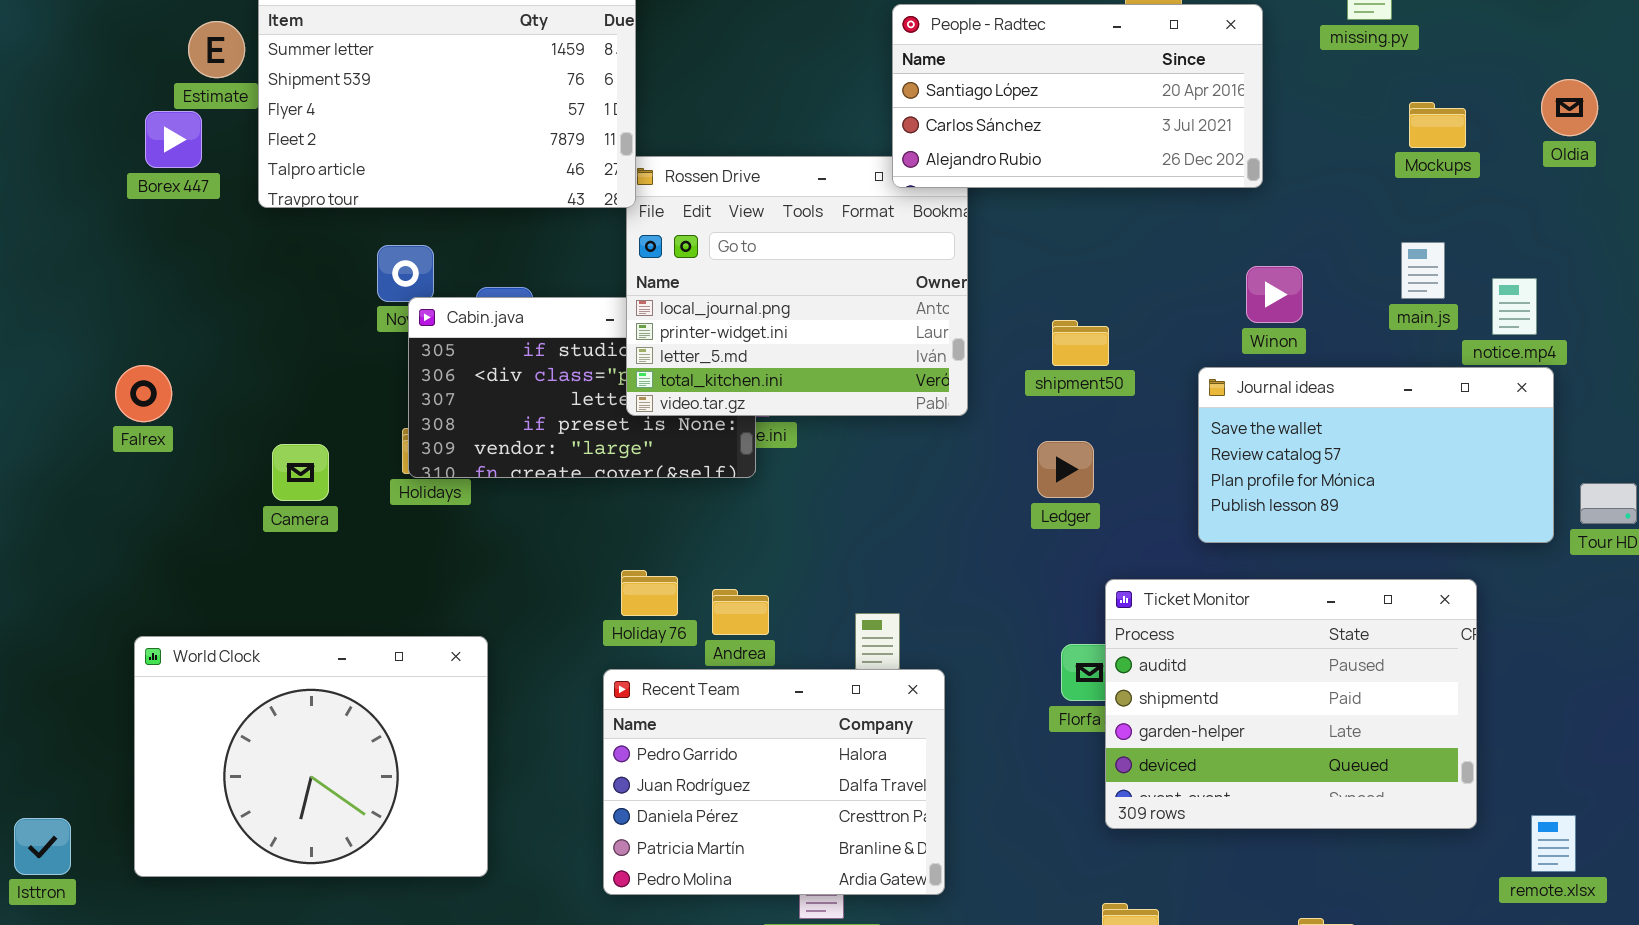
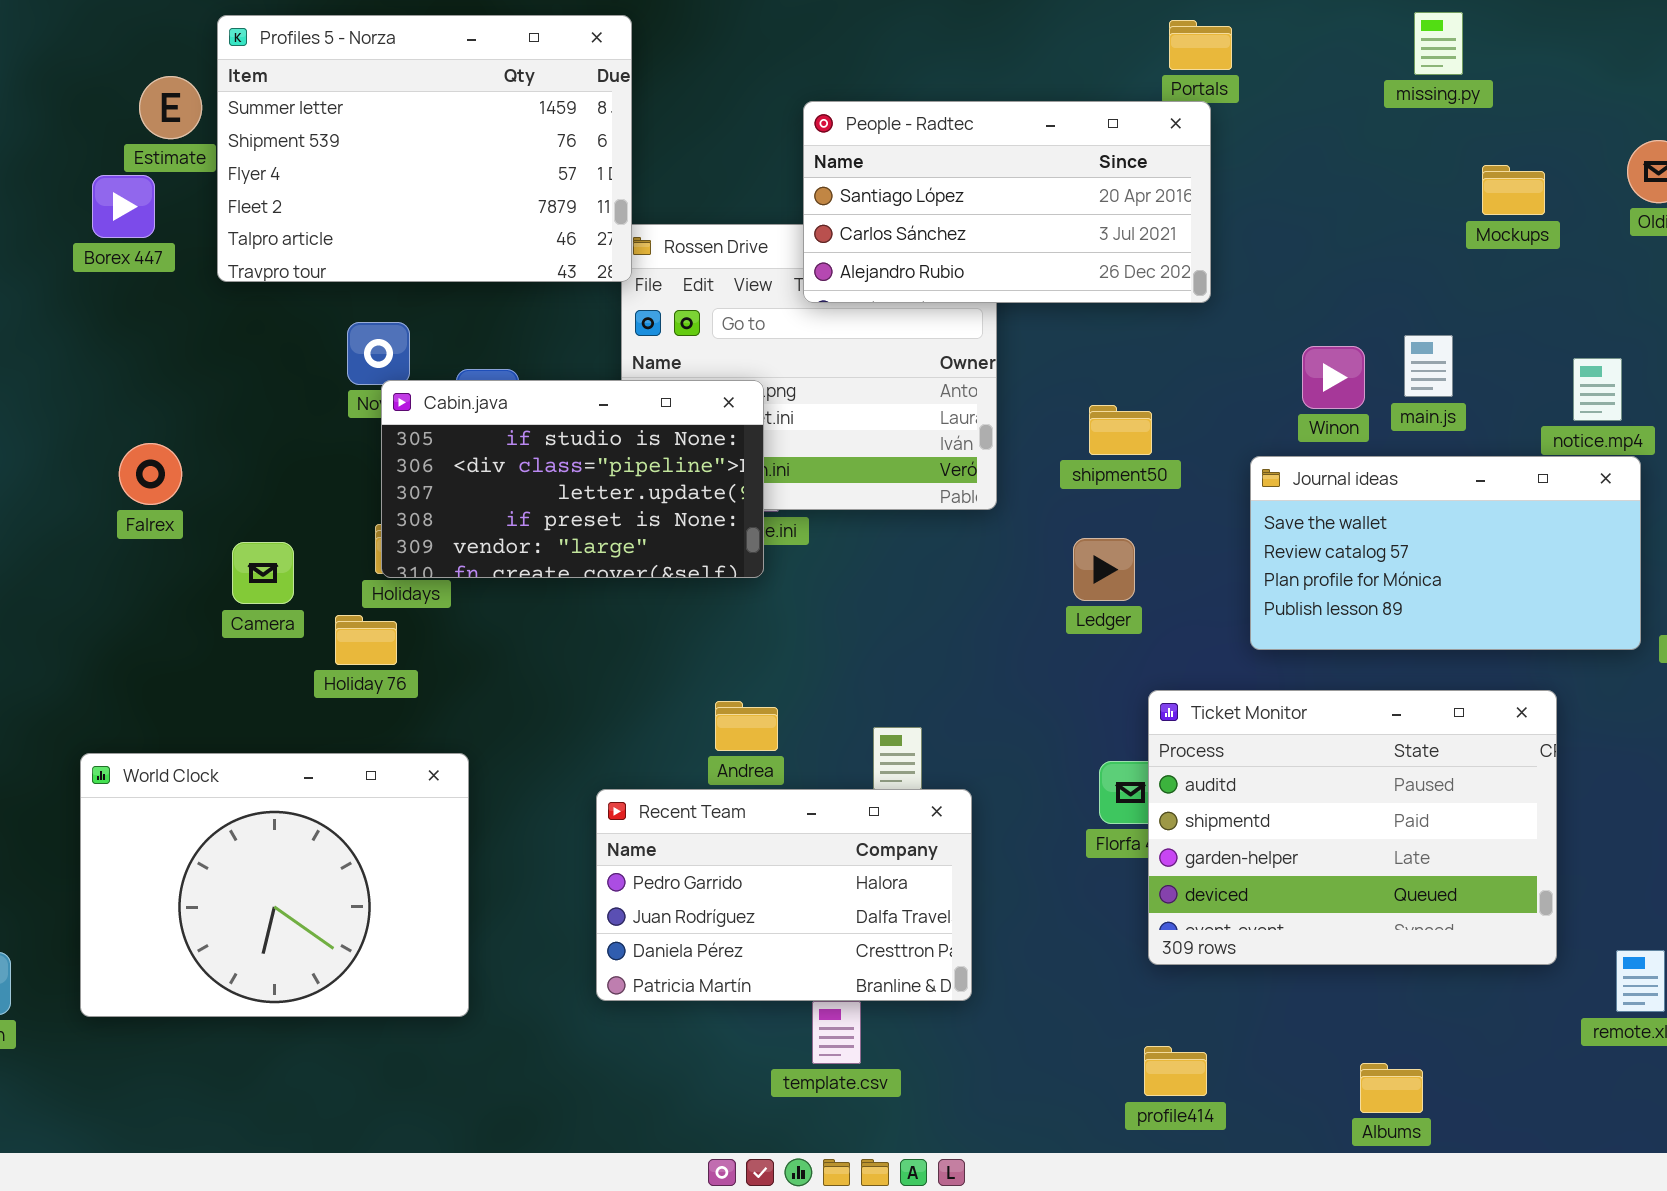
People - Radtec: [892,4,1263,188] -> [803,101,1211,303], moved
main.js: [1401,242,1445,299] -> [1404,335,1453,397], moved
Cabin.java: [408,297,756,478] -> [381,380,764,578], raised
Falrex: [115,365,172,422] -> [119,443,182,505], moved
Holiday 76: [621,570,678,616] -> [335,615,397,665], moved
Recent Team: [603,669,945,895] -> [596,789,972,1001], resized

